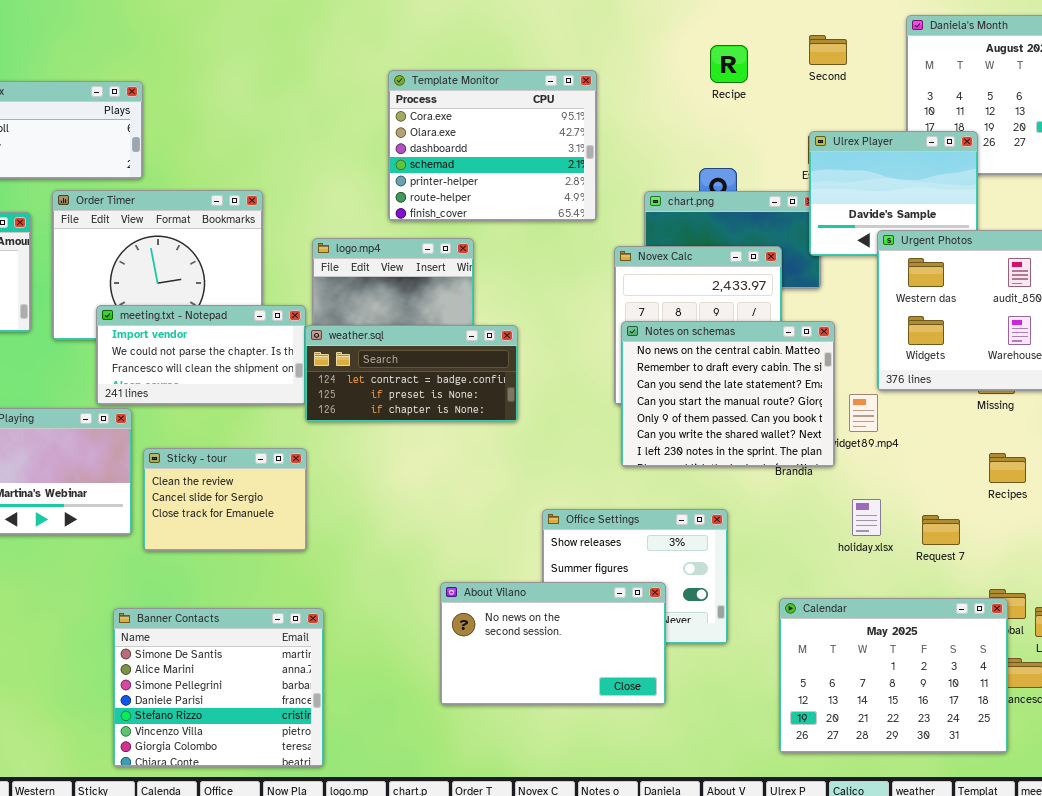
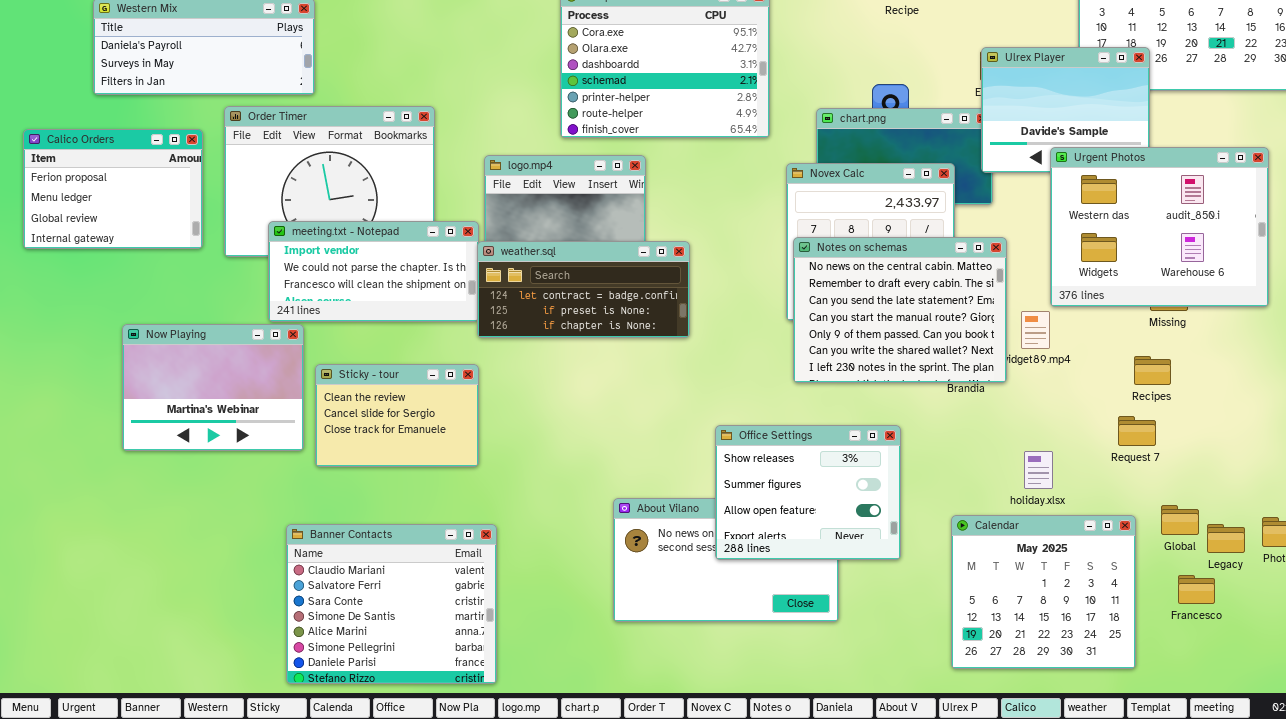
Recipes: [989,453,1026,483] -> [1134,356,1171,385], moved
holiday.xlsx: [852,499,881,536] -> [1024,451,1053,489], moved
Office Settings: [542,509,728,644] -> [715,425,901,560], raised
Request 7: [922,515,960,545] -> [1118,416,1156,446], moved
Calendar: [779,598,1008,753] -> [951,515,1136,669], resized
Banner Contacts: [113,608,324,767] -> [286,524,497,684], scrolled up 3 rows

